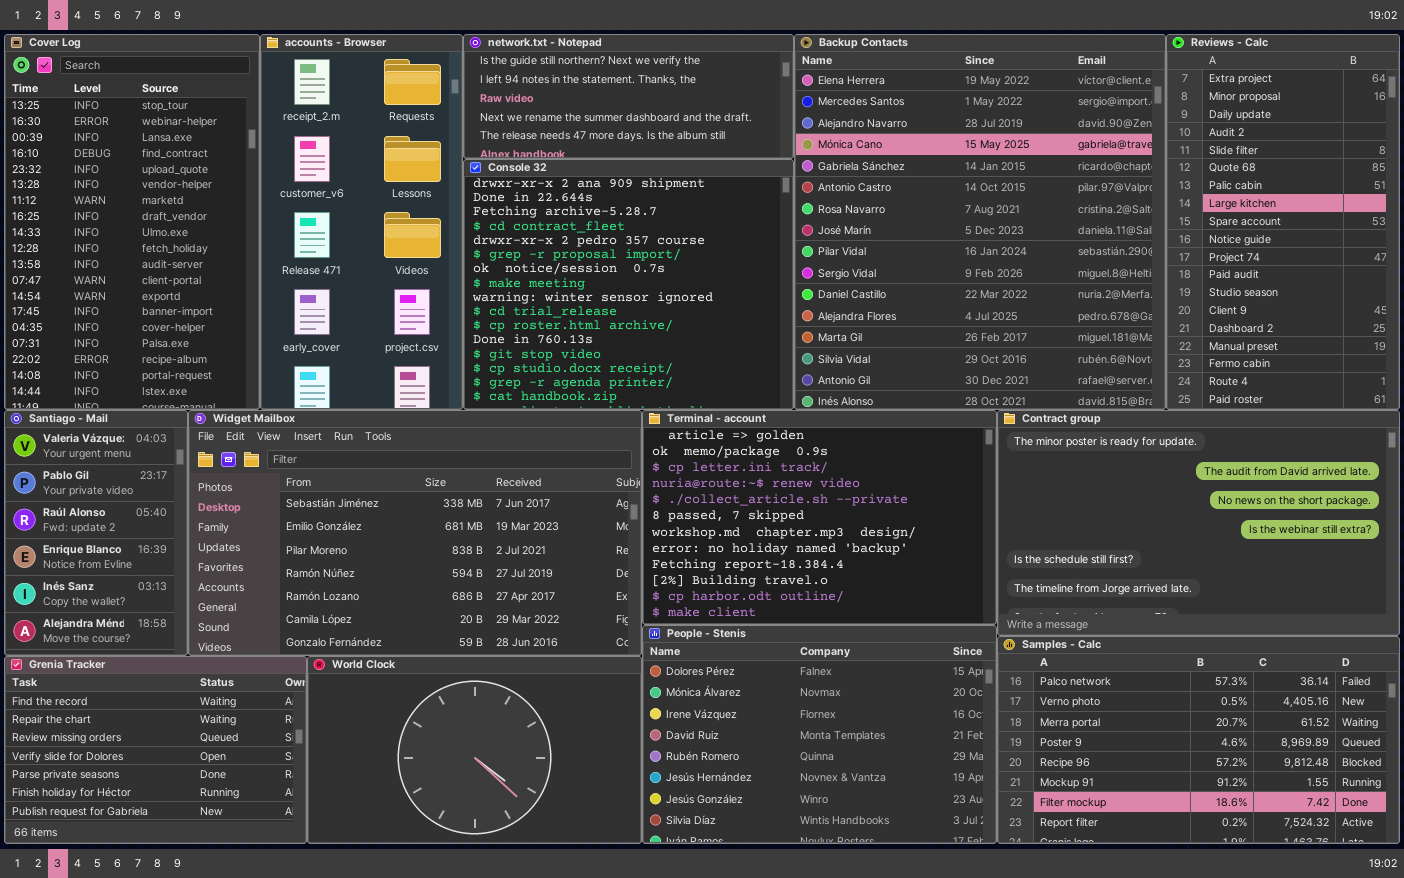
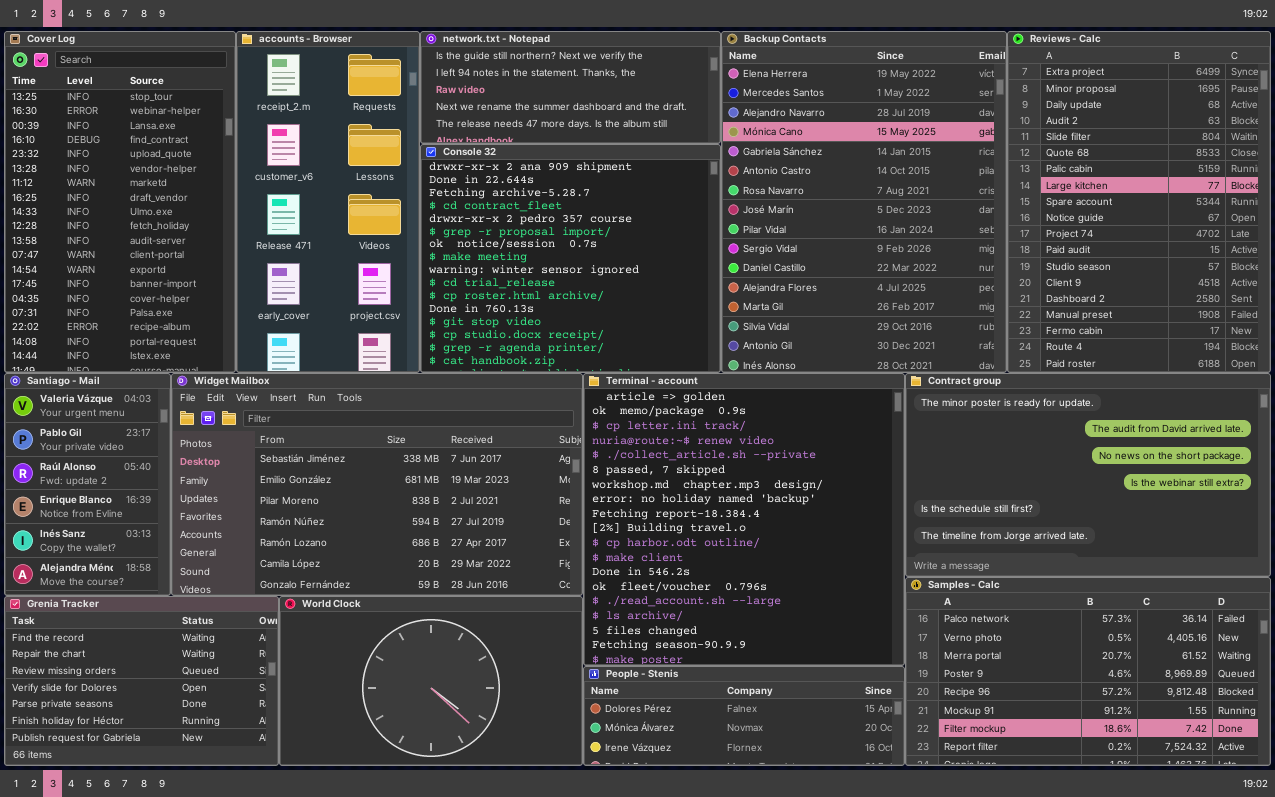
Backup Contacts: [794,34,1166,410] -> [721,31,1007,373], resized
Reviews - Calc: [1166,34,1400,410] -> [1007,31,1271,373], resized
Terminal - account: [642,410,997,625] -> [583,373,905,666], resized
People - Stenis: [642,625,997,844] -> [583,666,905,766], resized

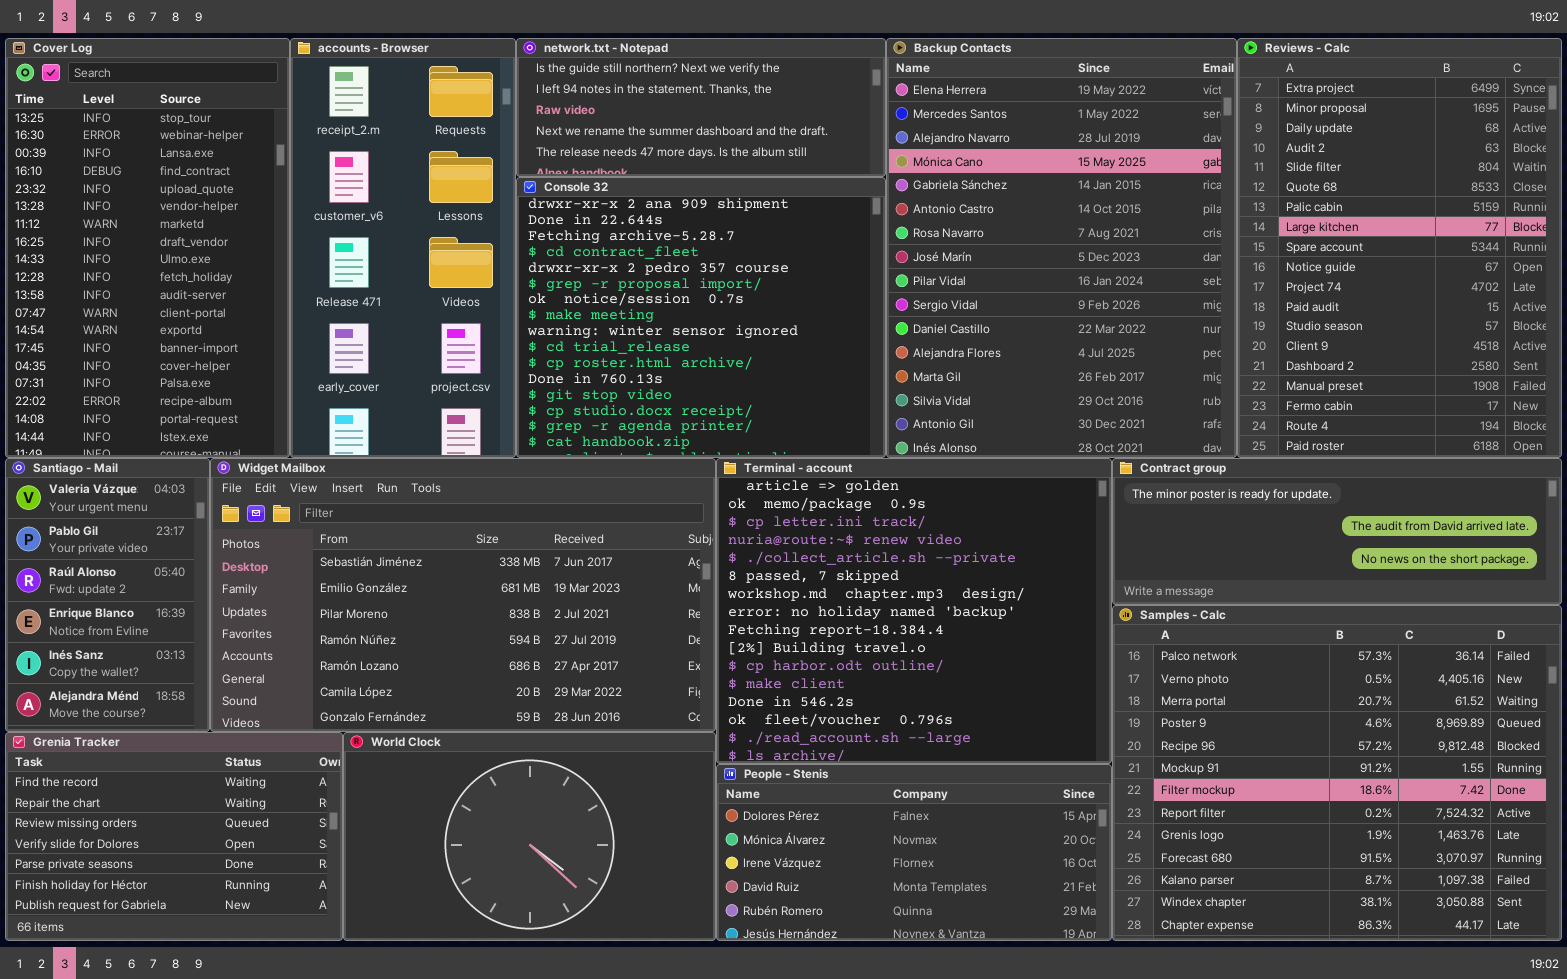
Terminal - account: [583,373,905,666] -> [716,458,1112,764], resized
Contract group: [905,373,1271,577] -> [1112,458,1562,605], resized
Samples - Calc: [905,577,1271,766] -> [1112,605,1562,941], resized
People - Stenis: [583,666,905,766] -> [716,764,1112,941], resized

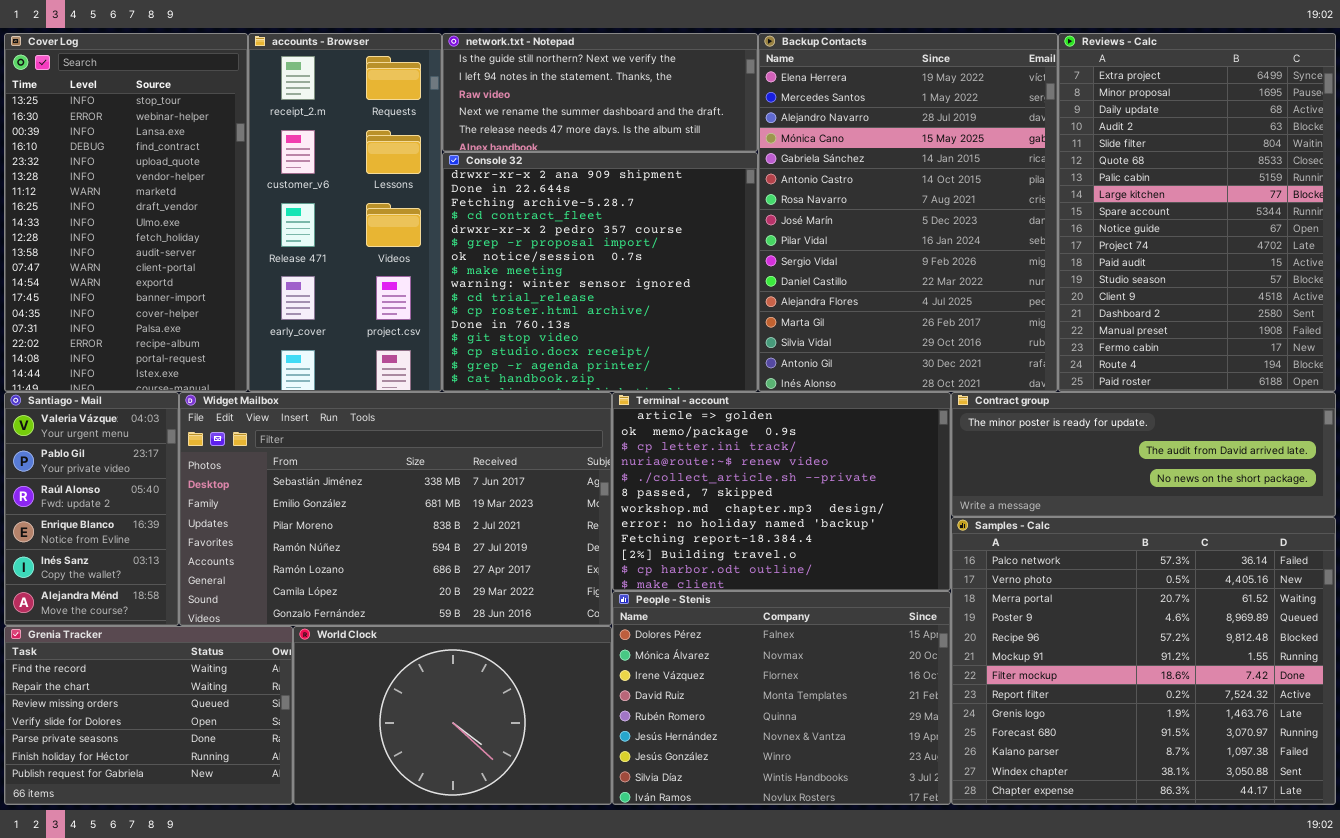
Terminal - account: [716,458,1112,764] -> [612,392,951,591], resized
People - Stenis: [716,764,1112,941] -> [612,591,951,805], resized

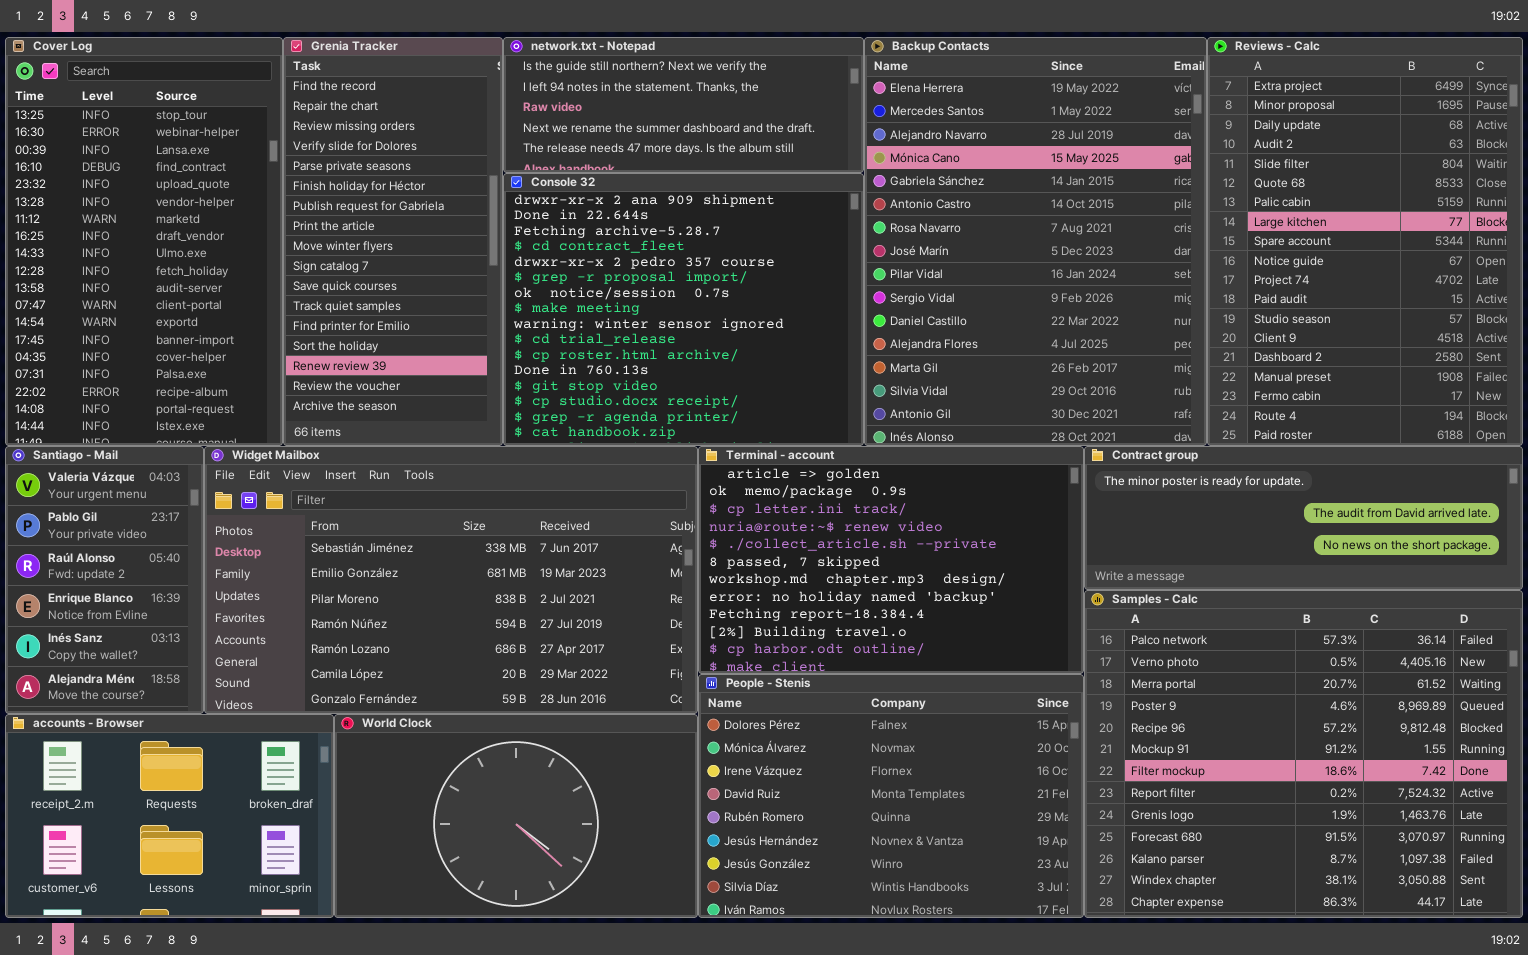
accounts - Browser: [248,33,442,392] -> [5,714,334,918], moved, resized
Grenia Tracker: [4,626,293,805] -> [283,37,503,446], moved, resized

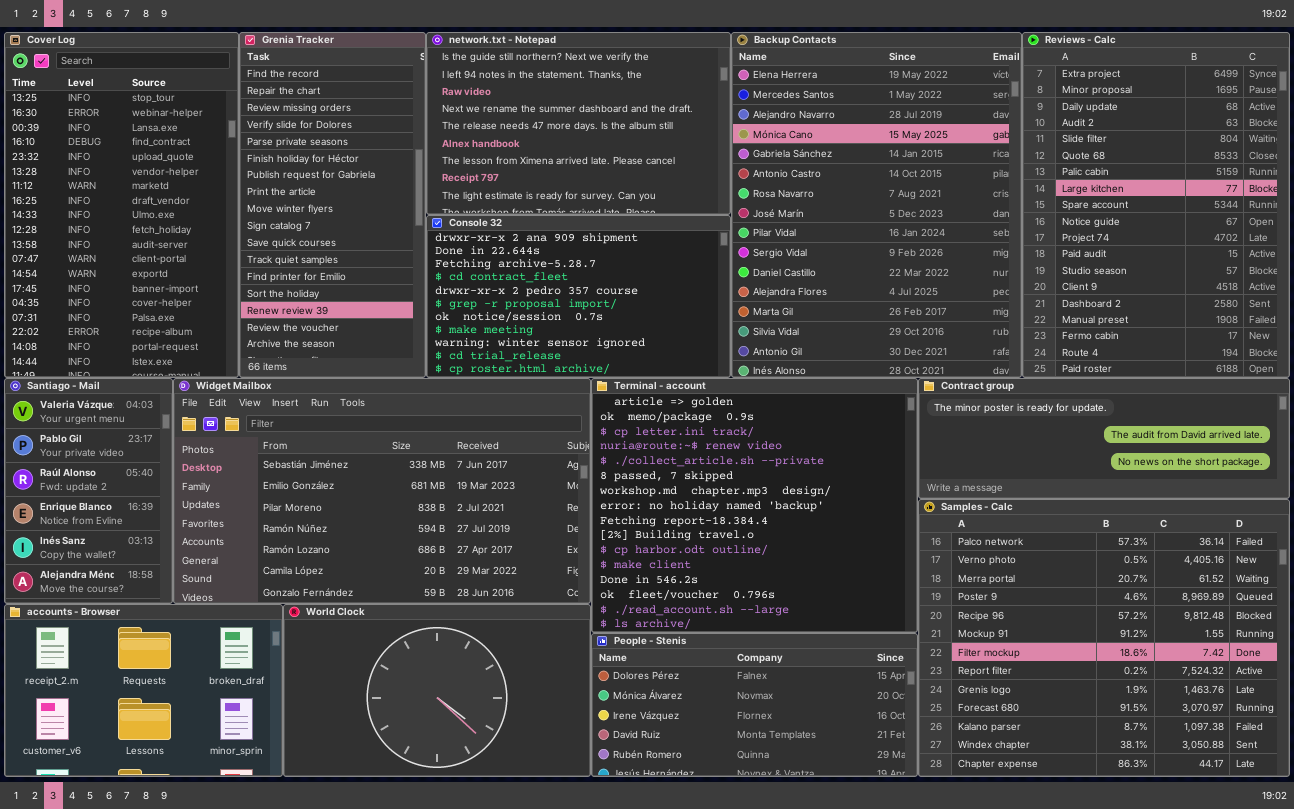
network.txt - Notepad: [503,37,864,173] -> [426,32,731,215], resized
Console 32: [503,173,864,446] -> [426,215,731,378], resized
Terminal - account: [698,446,1084,674] -> [591,378,918,633], resized
People - Stenis: [698,674,1084,918] -> [591,633,918,777], resized

